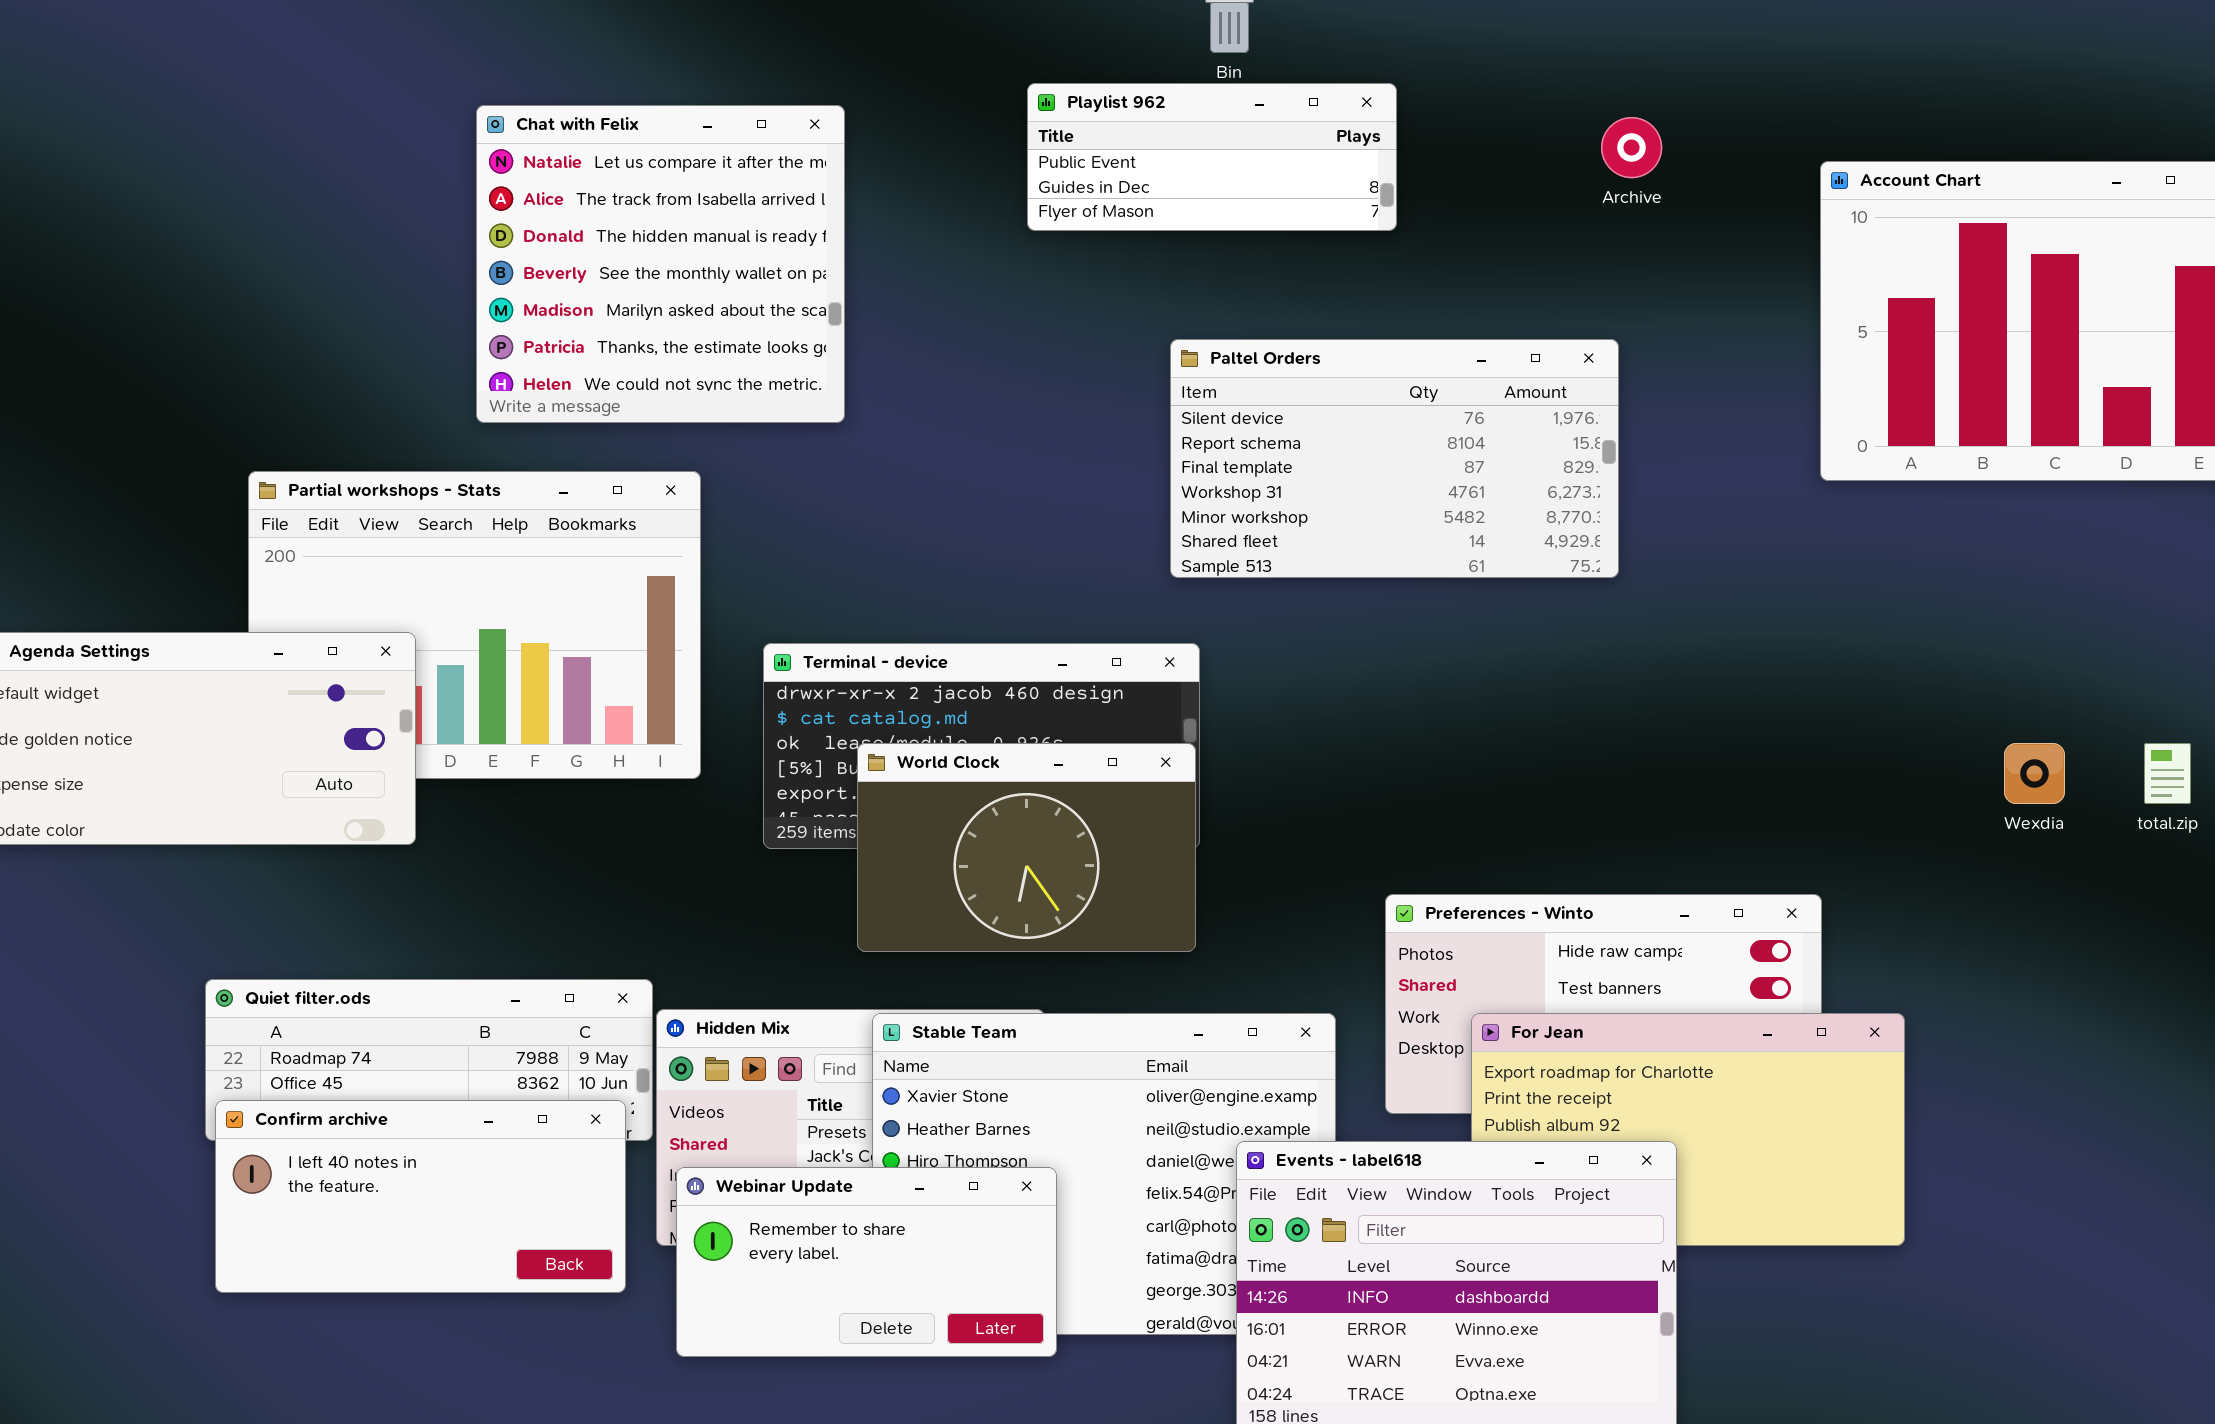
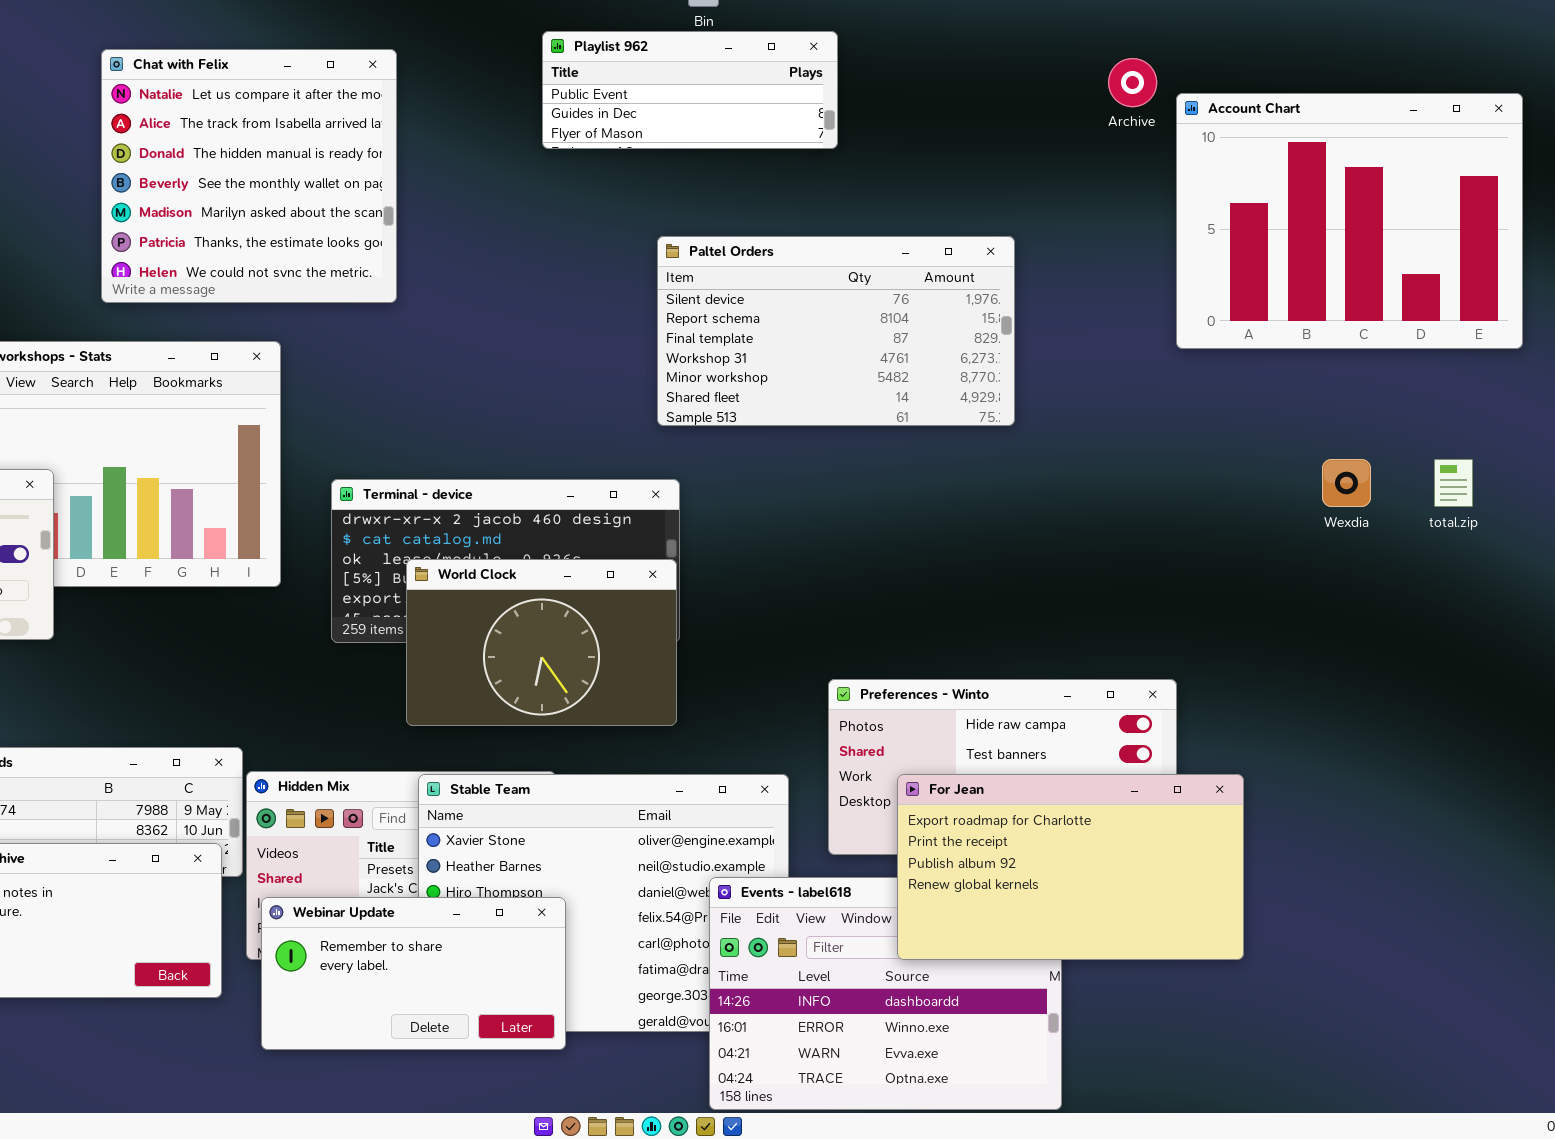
Archive: [1601,117,1662,178] -> [1108,58,1157,107], moved
Wexdia: [2004,743,2065,804] -> [1322,459,1371,507], moved
total.zip: [2144,743,2191,804] -> [1434,459,1473,507], moved
For Jean: [1471,1013,1905,1246] -> [897,774,1244,960], raised

